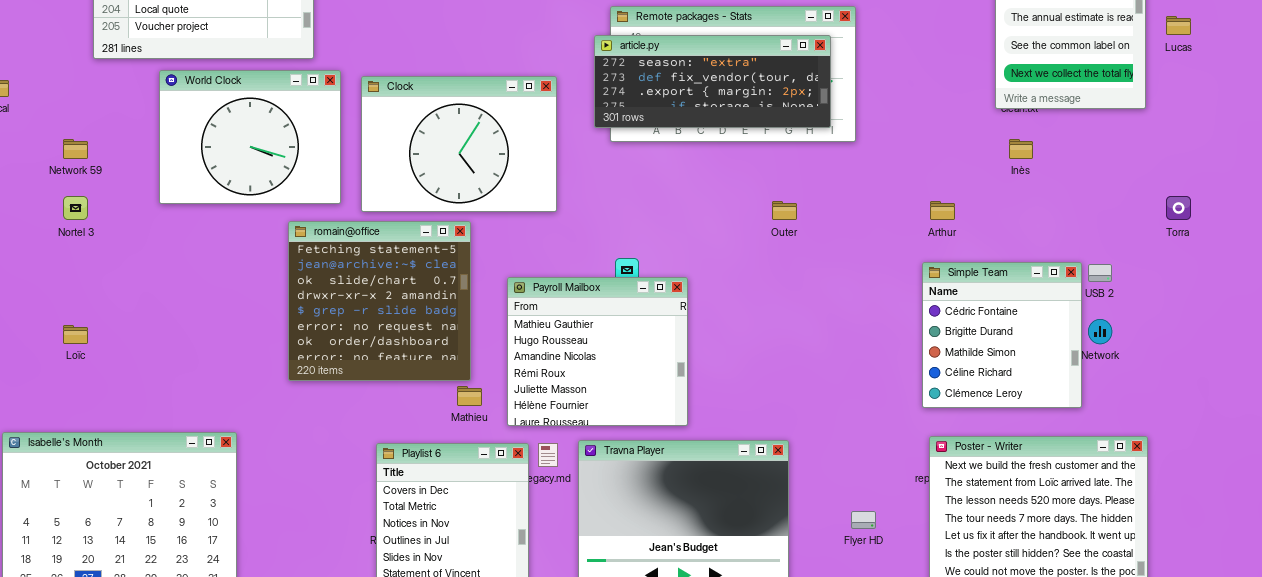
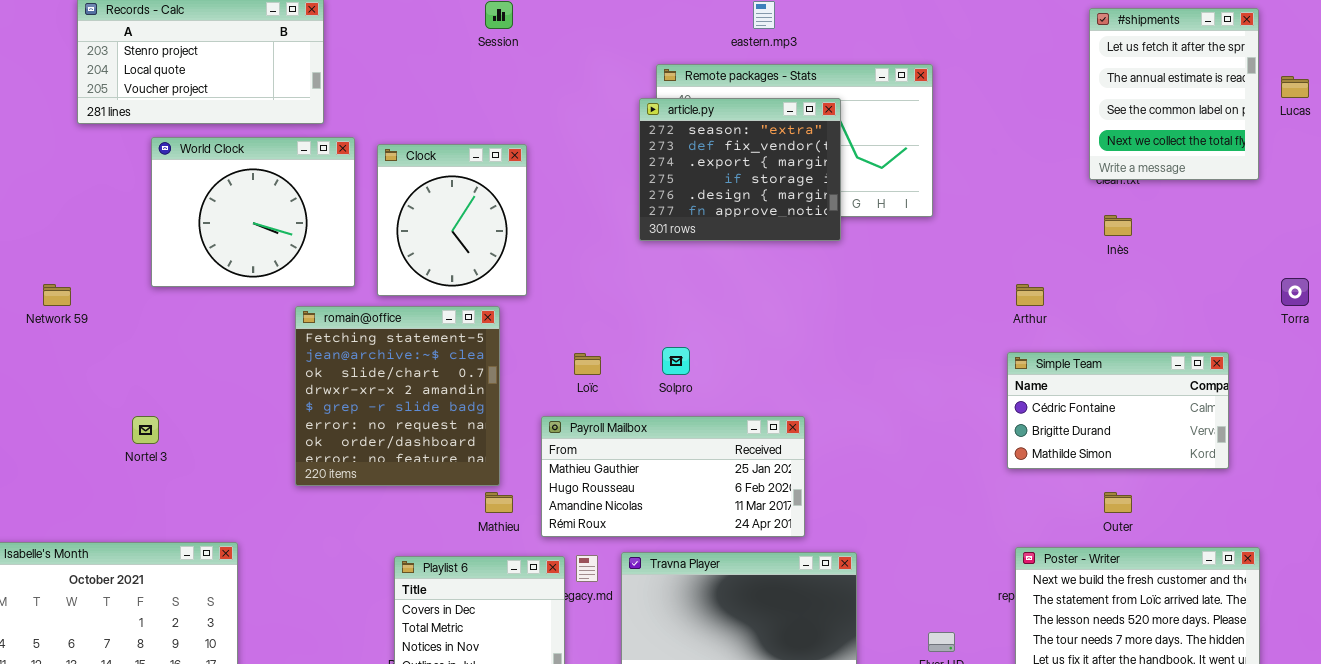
article.py: [594,35,831,128] -> [639,98,841,241], resized
Clock: [361,76,557,212] -> [377,144,527,296], resized
Network 59: [63,139,88,159] -> [43,284,71,306], moved
Nortel 3: [63,196,88,220] -> [132,416,159,444], moved
Outer: [772,201,797,220] -> [1104,492,1132,513], moved
Simple Team: [922,262,1082,408] -> [1007,352,1229,469], resized
Payroll Mailbox: [507,277,688,426] -> [541,416,805,537], resized
Loïc: [63,325,88,344] -> [574,353,601,375], moved

